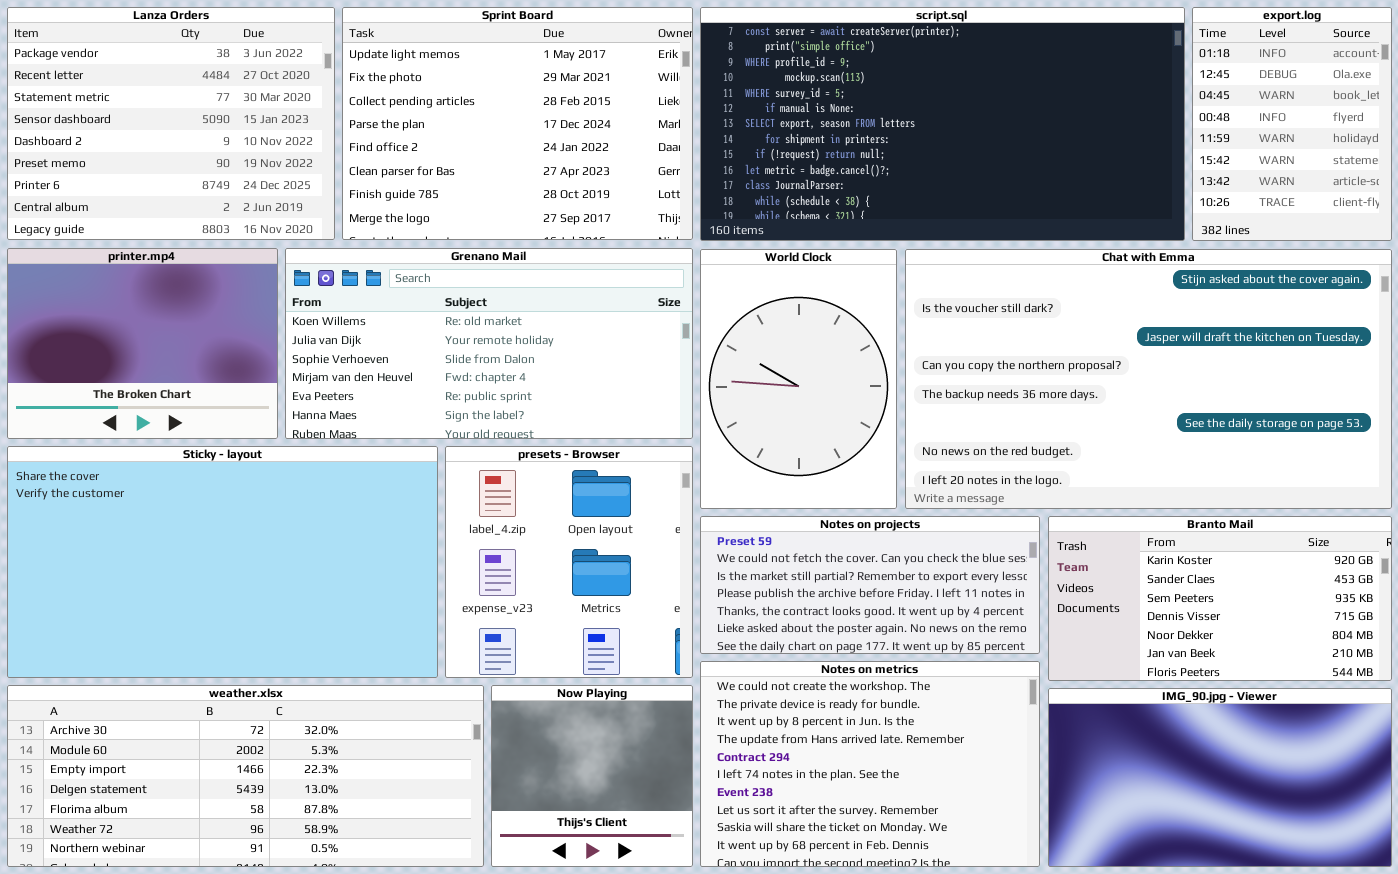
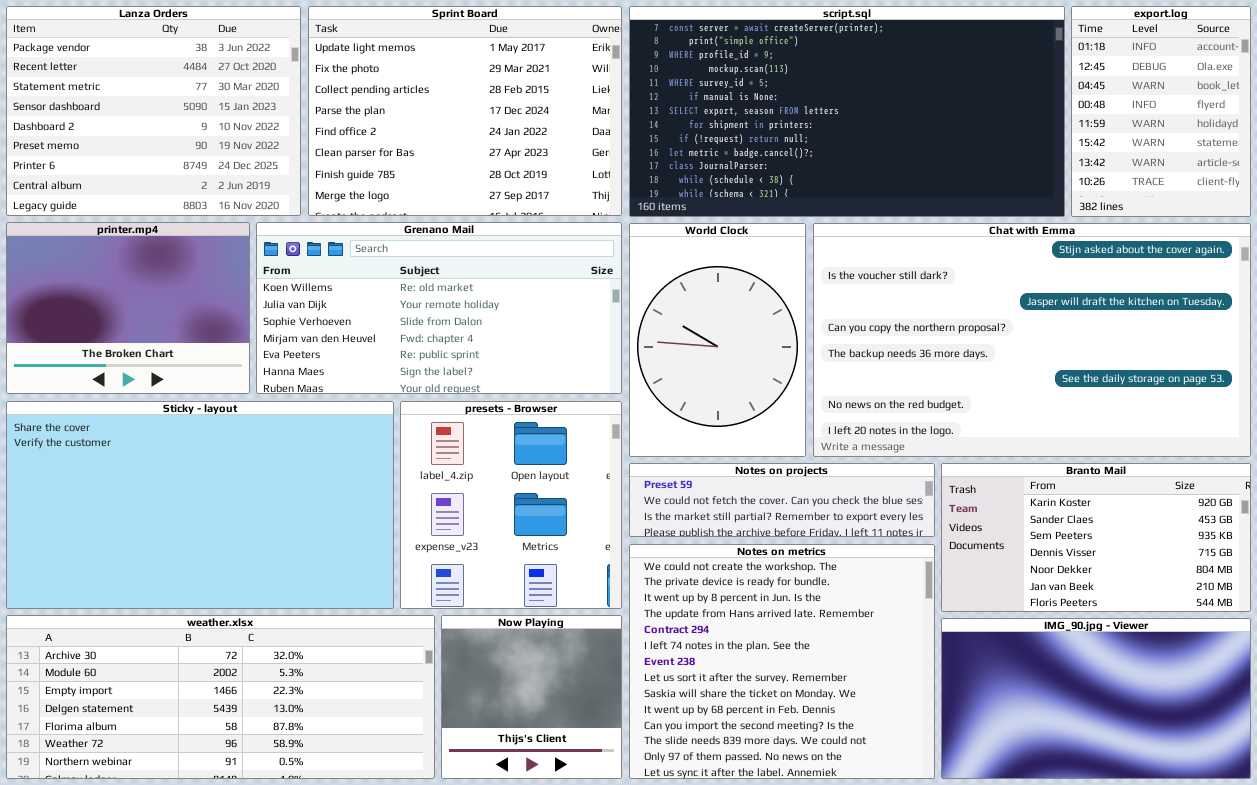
Notes on projects: [700,516,1040,654] -> [629,463,935,537], resized
Notes on metrics: [700,661,1040,867] -> [629,544,935,779], resized

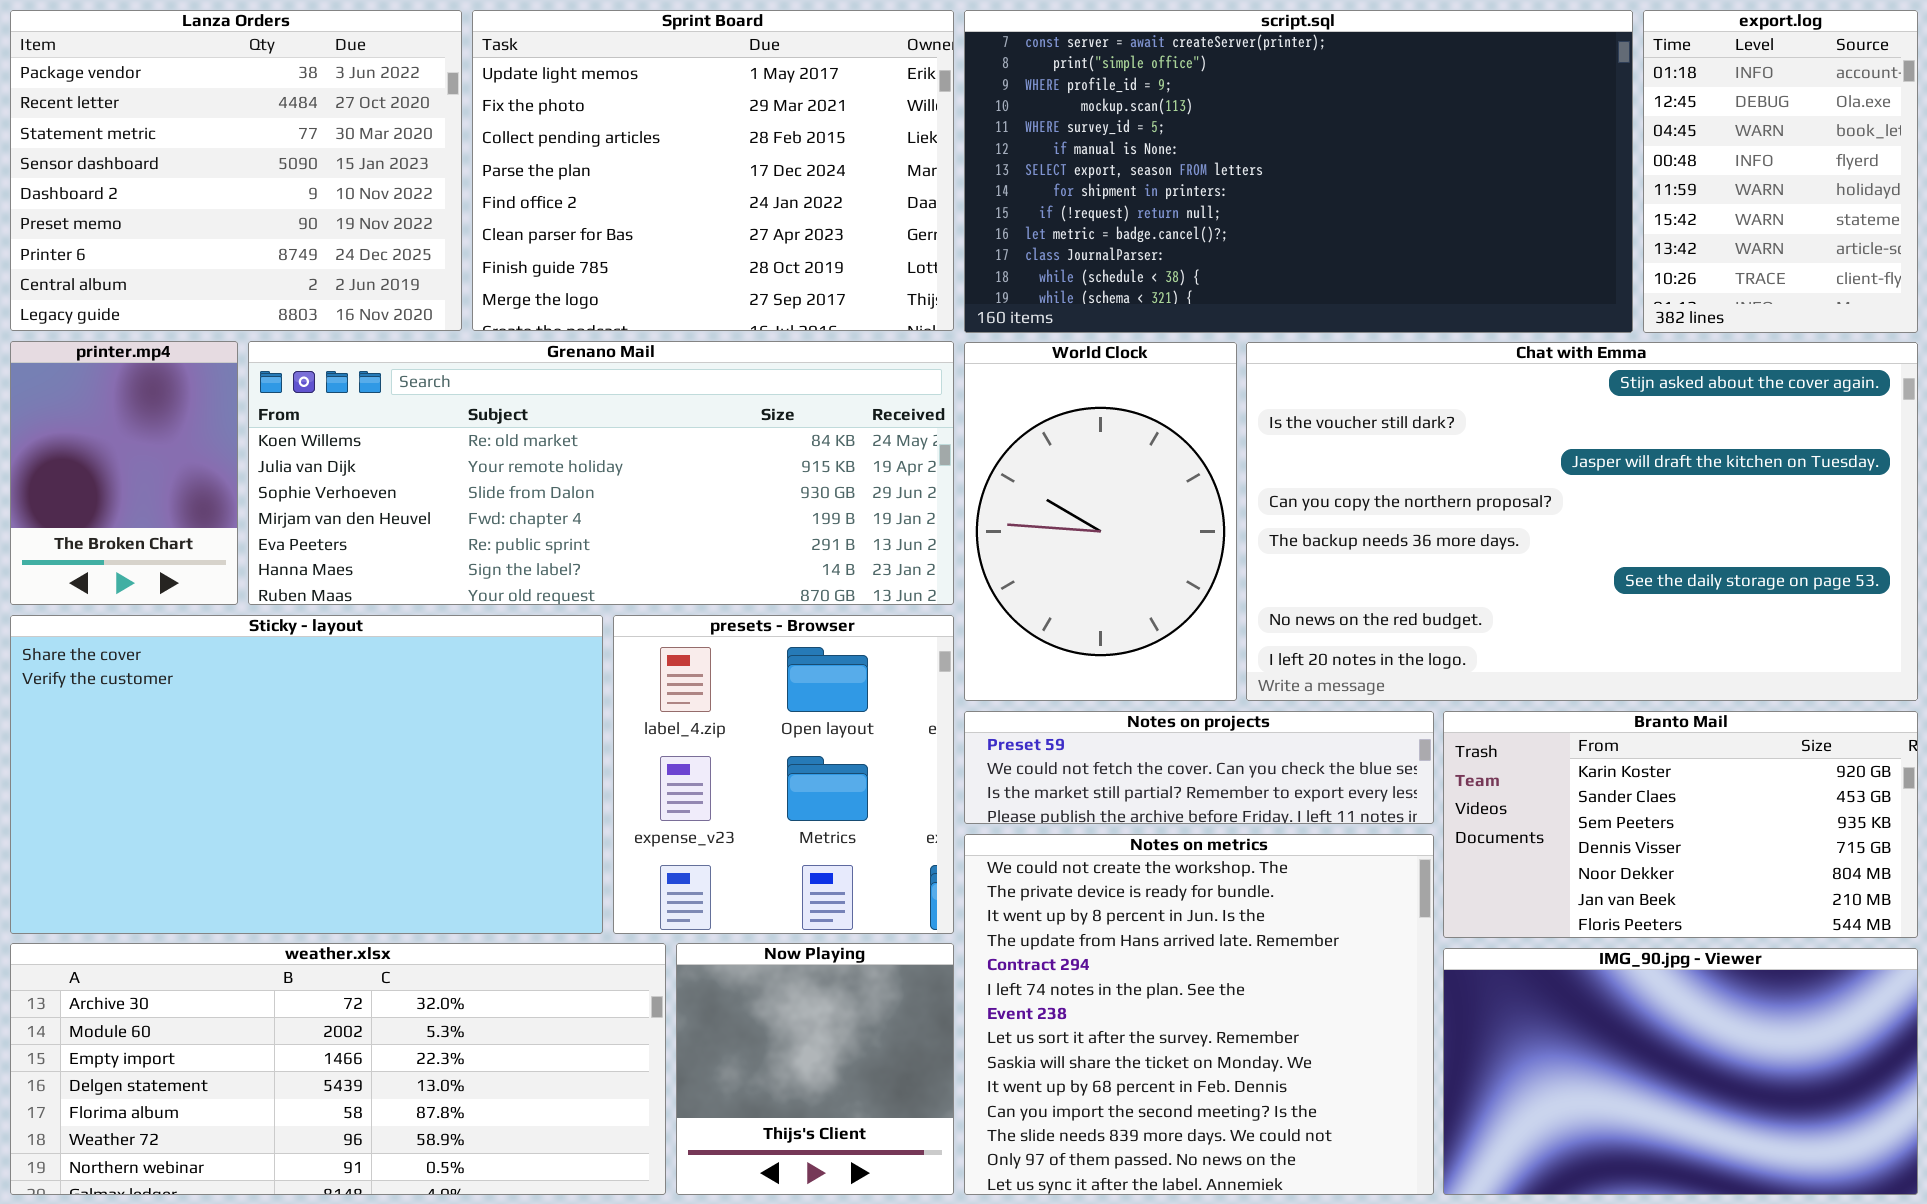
printer.mp4: [6,222,250,394] -> [10,341,238,605], resized
Grenano Mail: [256,222,622,394] -> [248,341,954,605], resized

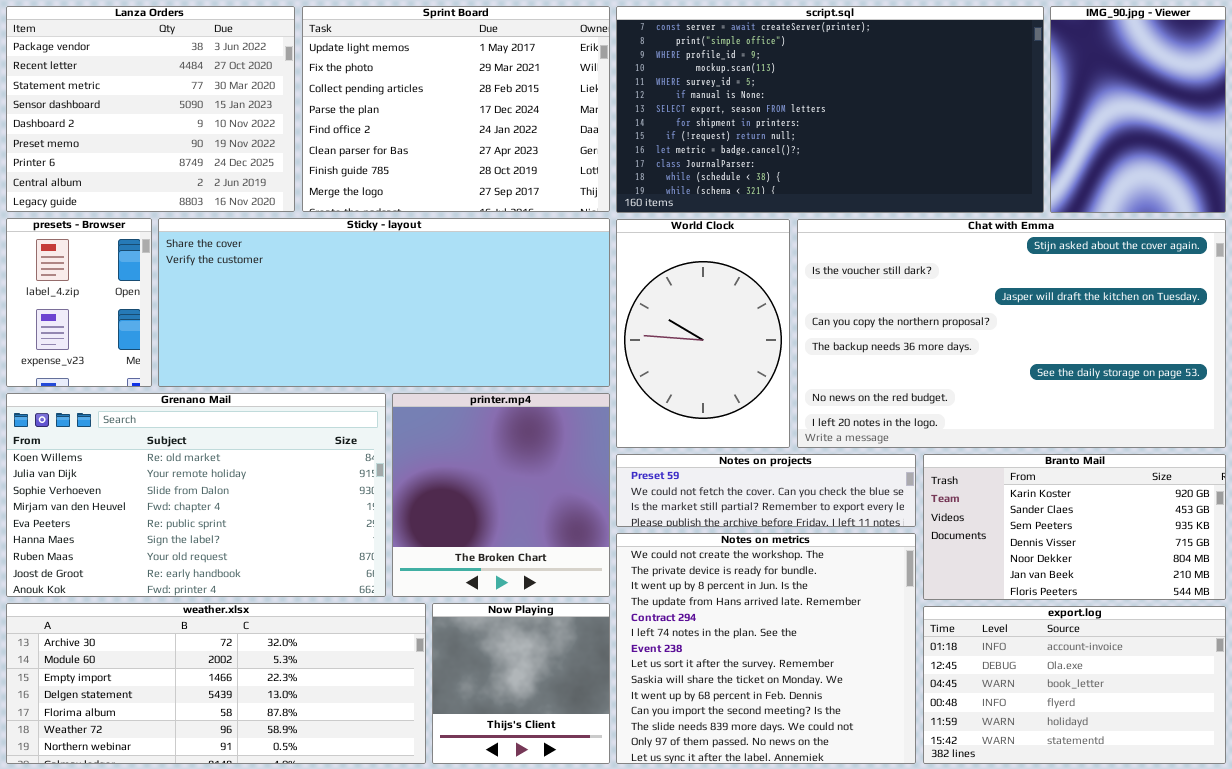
export.log: [1643,10,1918,333] -> [923,606,1226,764], moved, resized
printer.mp4: [10,341,238,605] -> [392,393,610,597], moved, resized
Grenano Mail: [248,341,954,605] -> [6,393,386,597], moved, resized
Sticky - layout: [10,615,603,934] -> [158,218,610,387], moved, resized
presets - Browser: [613,615,954,934] -> [6,218,152,387], moved, resized
IMG_90.jpg - Viewer: [1443,948,1918,1195] -> [1050,6,1226,213], moved, resized

